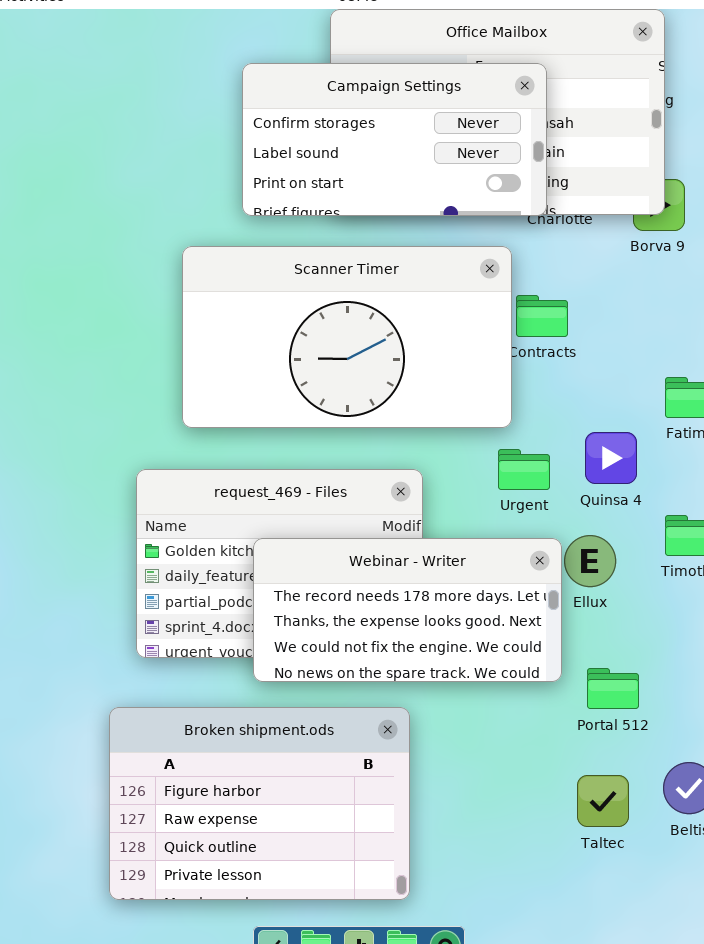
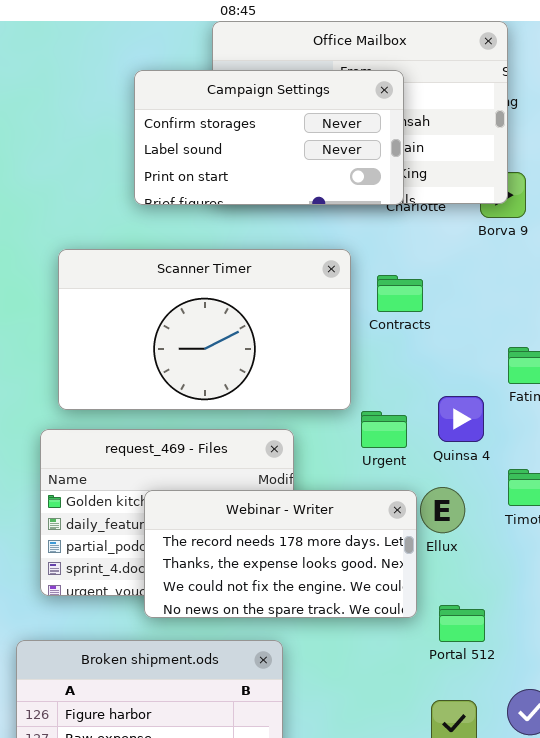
Scanner Timer: [182,246,512,428] -> [58,249,351,410], moved

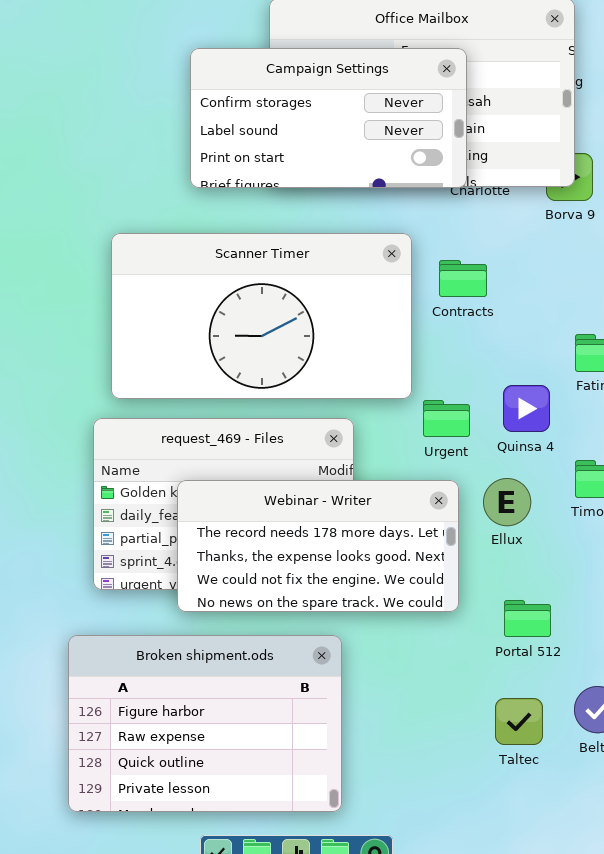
Webinar - Writer: [144,490,417,618] -> [177,480,459,612], moved

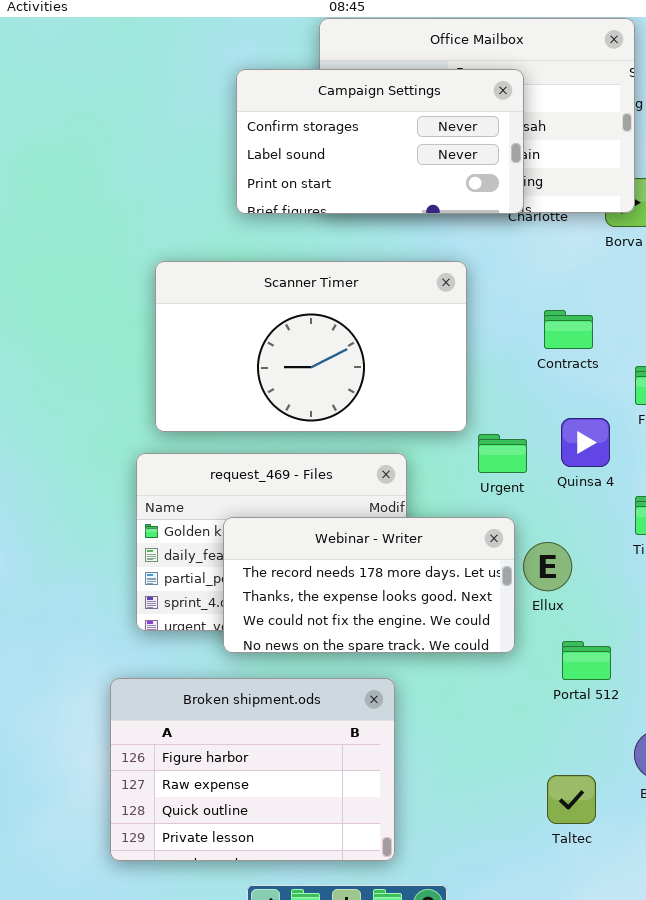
Contracts: [439,260,487,297] -> [544,310,593,349], moved
Ellux: [483,478,531,526] -> [523,542,572,591], moved
Taltec: [495,698,543,745] -> [547,775,596,824], moved

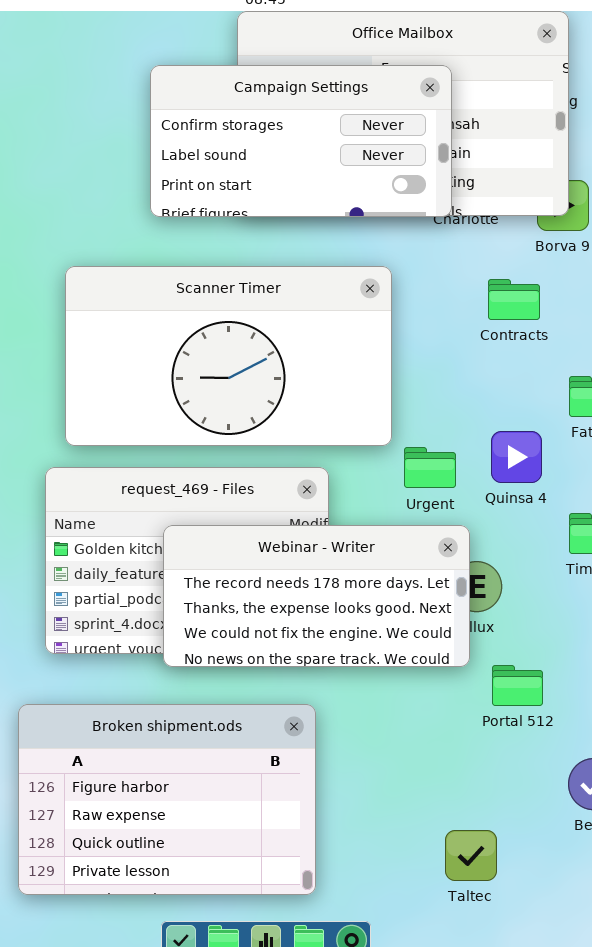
Contracts: [544,310,593,349] -> [488,279,540,320], moved
Webinar - Writer: [223,517,515,653] -> [163,525,470,667], moved
Taltec: [547,775,596,824] -> [445,830,497,881], moved

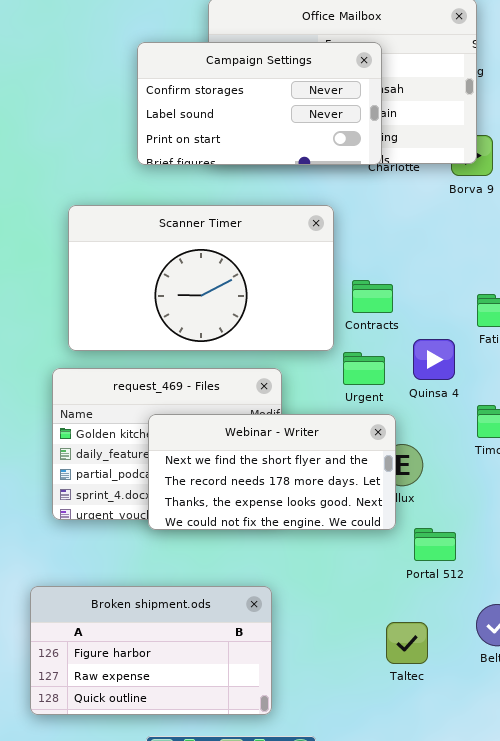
Contracts: [488,279,540,320] -> [352,280,393,313], moved
Webinar - Writer: [163,525,470,667] -> [148,414,396,530], scrolled up 1 row
Broken shipment.ods: [18,704,316,895] -> [30,586,272,715], resized
Taltec: [445,830,497,881] -> [386,622,428,664], moved

